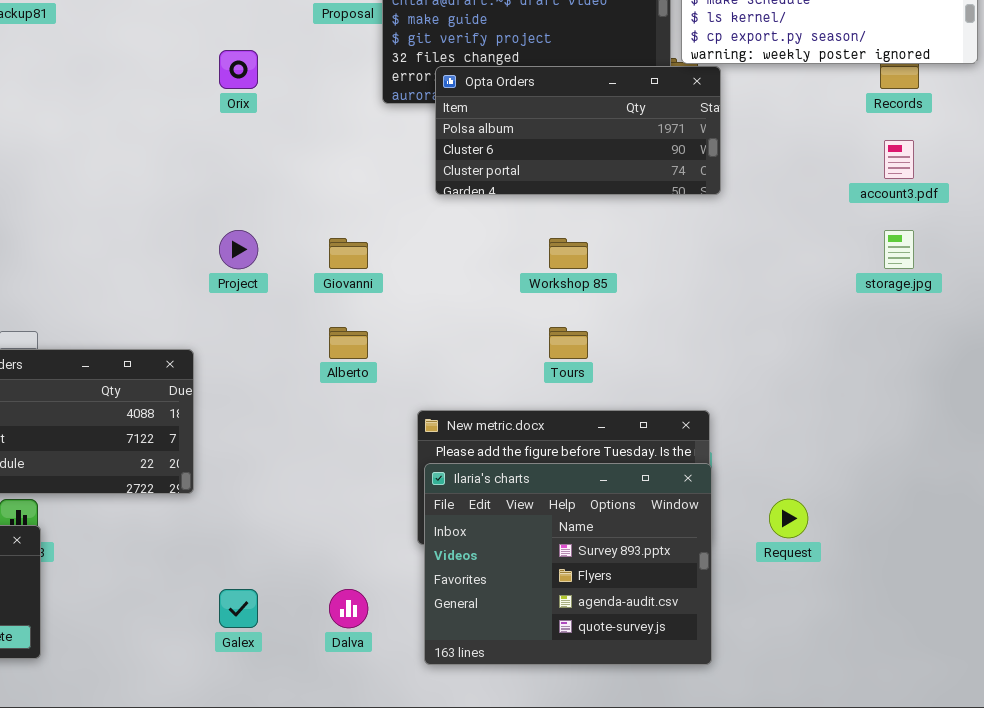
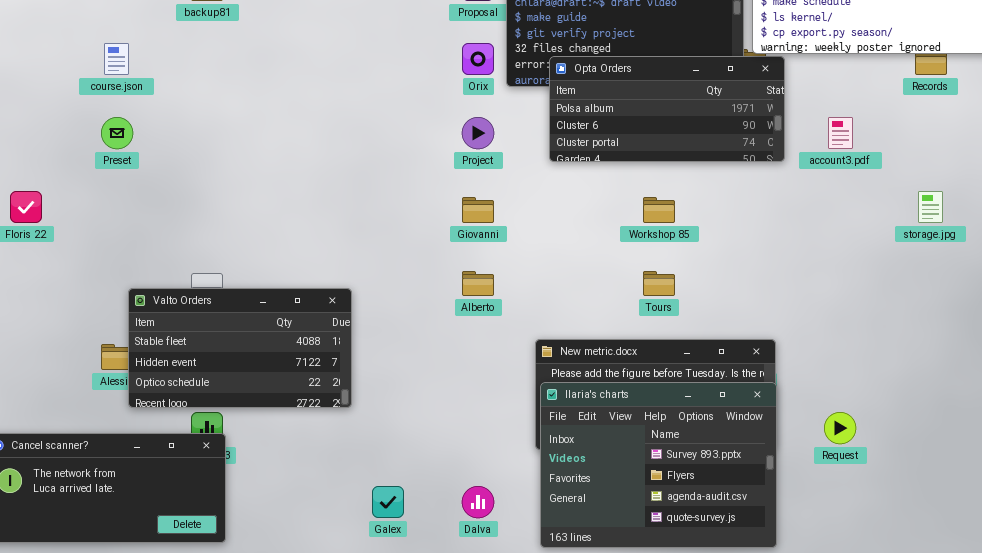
Orix: [219,50,258,89] -> [462,43,494,75], moved
account3.pdf: [884,140,914,179] -> [828,117,853,149], moved
Project: [219,230,258,269] -> [462,117,494,149], moved

